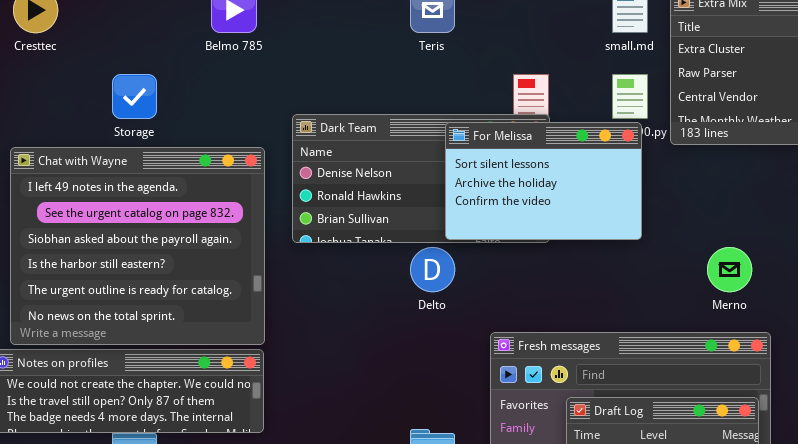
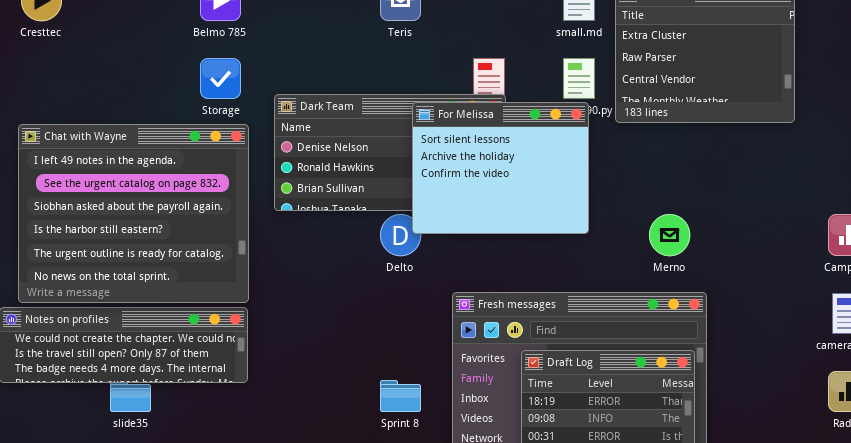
Storage: [112,74,157,119] -> [200,58,241,99], moved
For Melissa: [445,122,642,240] -> [412,102,589,234], resized

